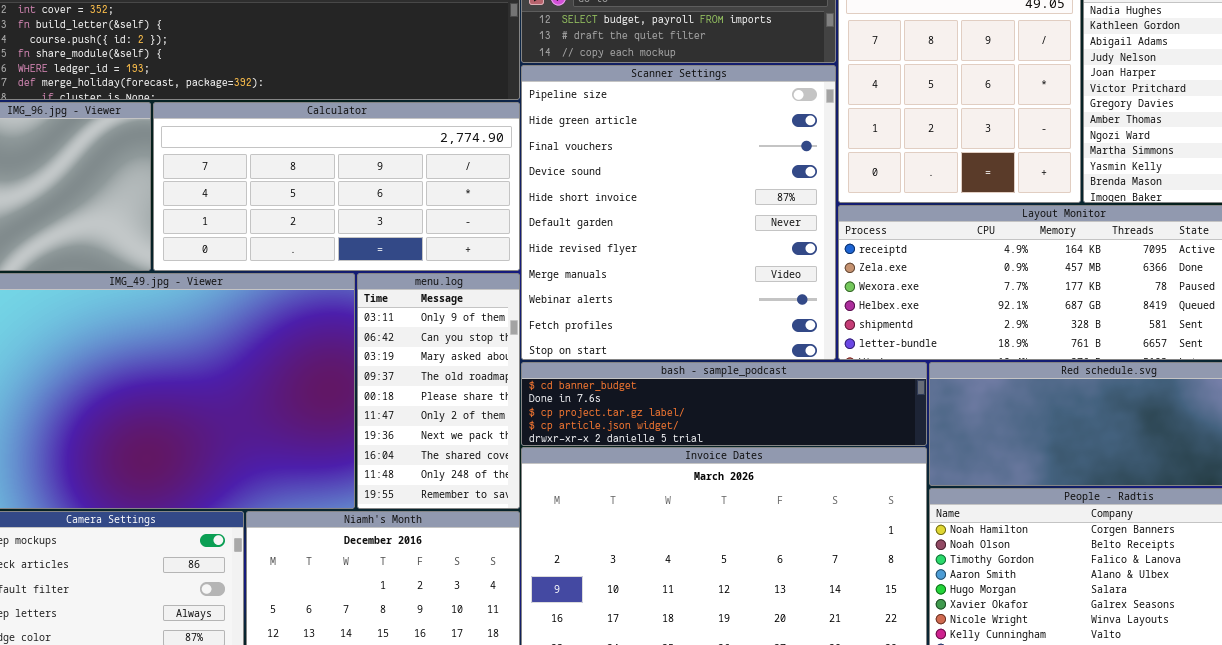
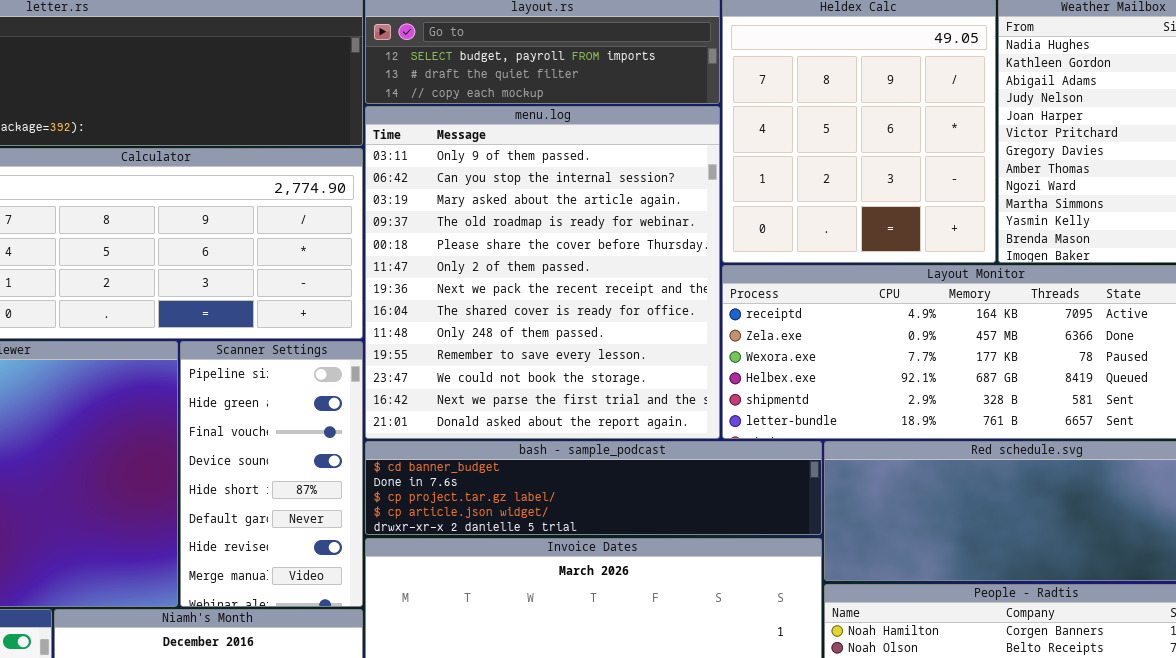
Scanner Settings: [521,65,836,360] -> [180,341,363,607], moved, resized
menu.log: [357,273,520,509] -> [365,106,720,439], moved, resized

